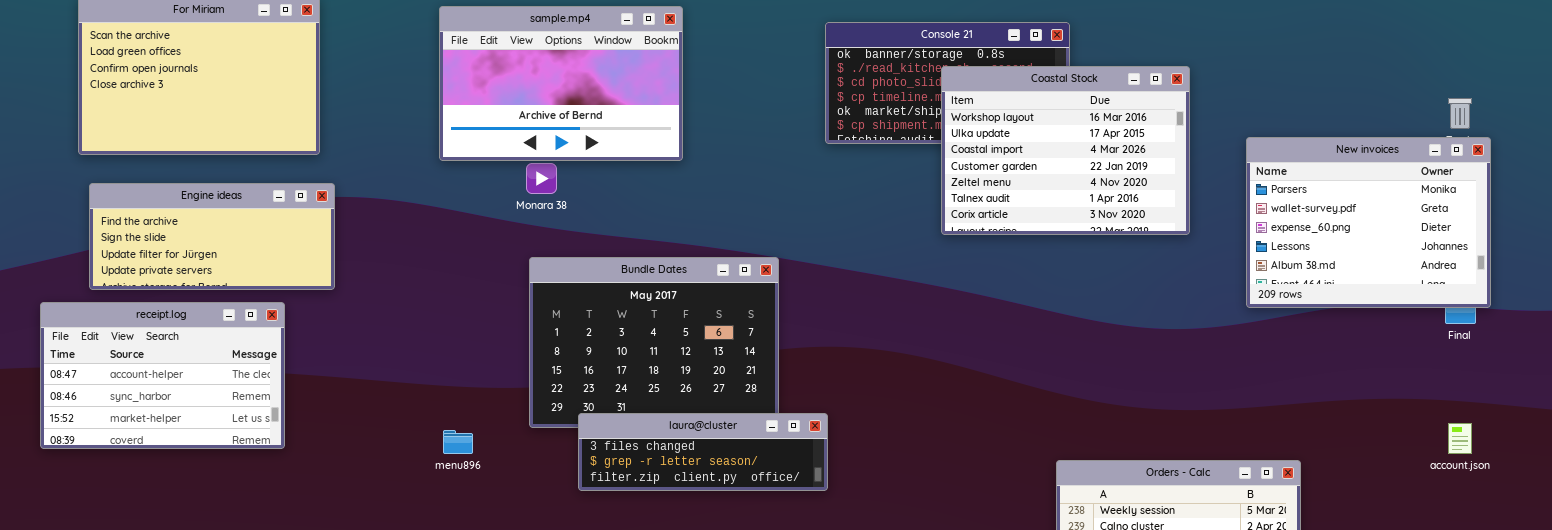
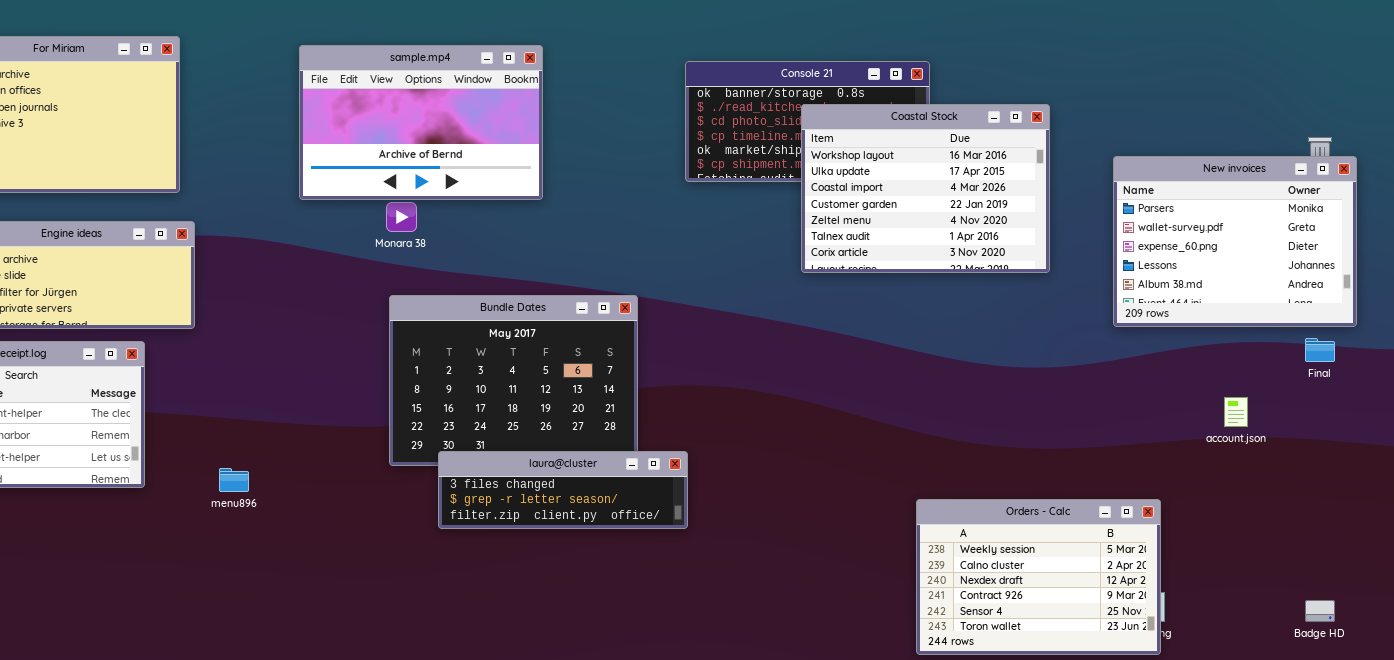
New invoices: [1246,137,1491,308] -> [1113,156,1357,327], moved
account.json: [1448,423,1472,454] -> [1224,397,1248,427], moved
menu896: [443,430,473,454] -> [219,468,249,492], moved

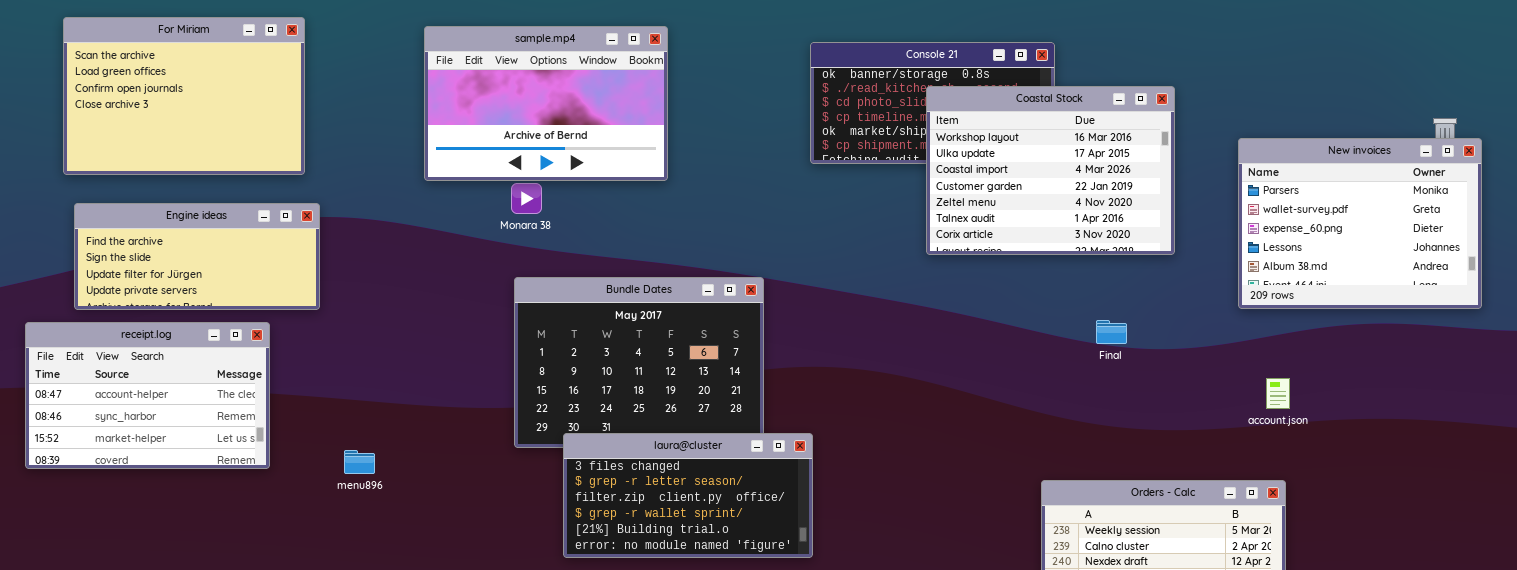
Final: [1305,338,1335,362] -> [1096,320,1127,344], moved
account.json: [1224,397,1248,427] -> [1266,378,1290,409], moved
laura@cluster: [438,451,688,529] -> [563,433,813,558], resized

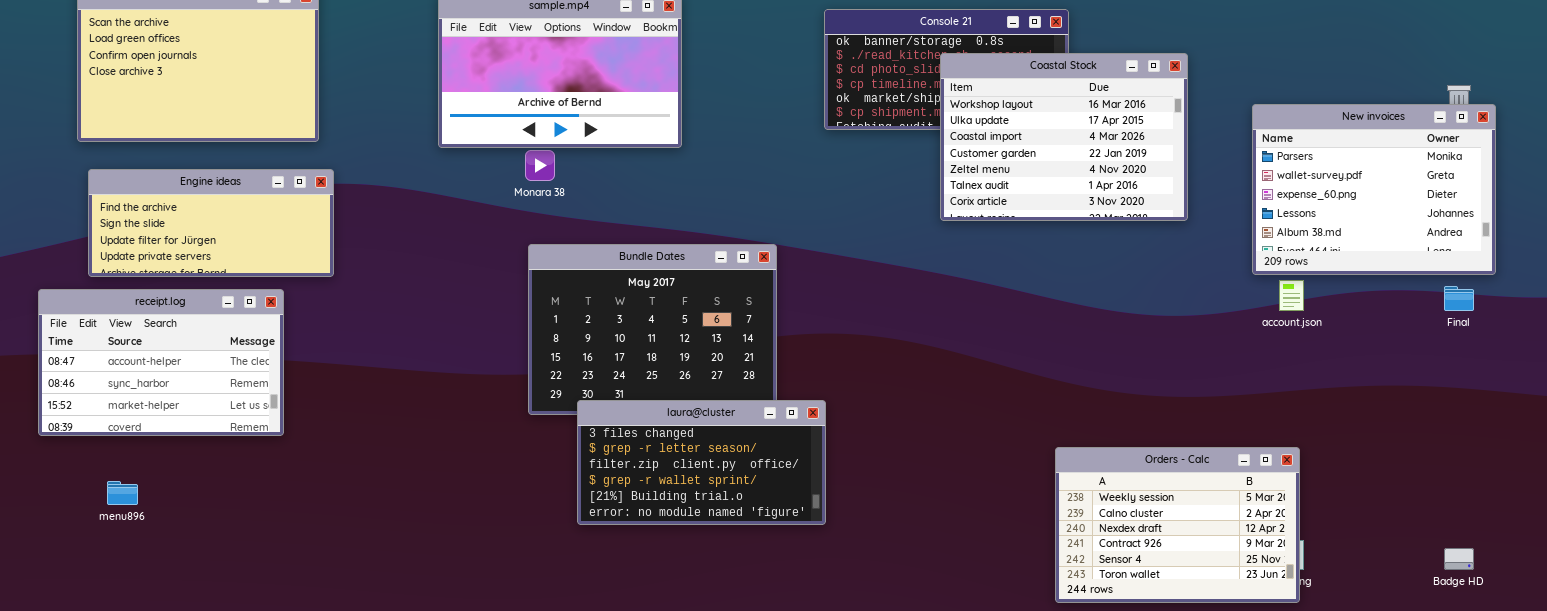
Final: [1096,320,1127,344] -> [1444,286,1474,311], moved
account.json: [1266,378,1290,409] -> [1279,280,1304,311], moved
menu896: [344,450,375,474] -> [107,481,138,505], moved

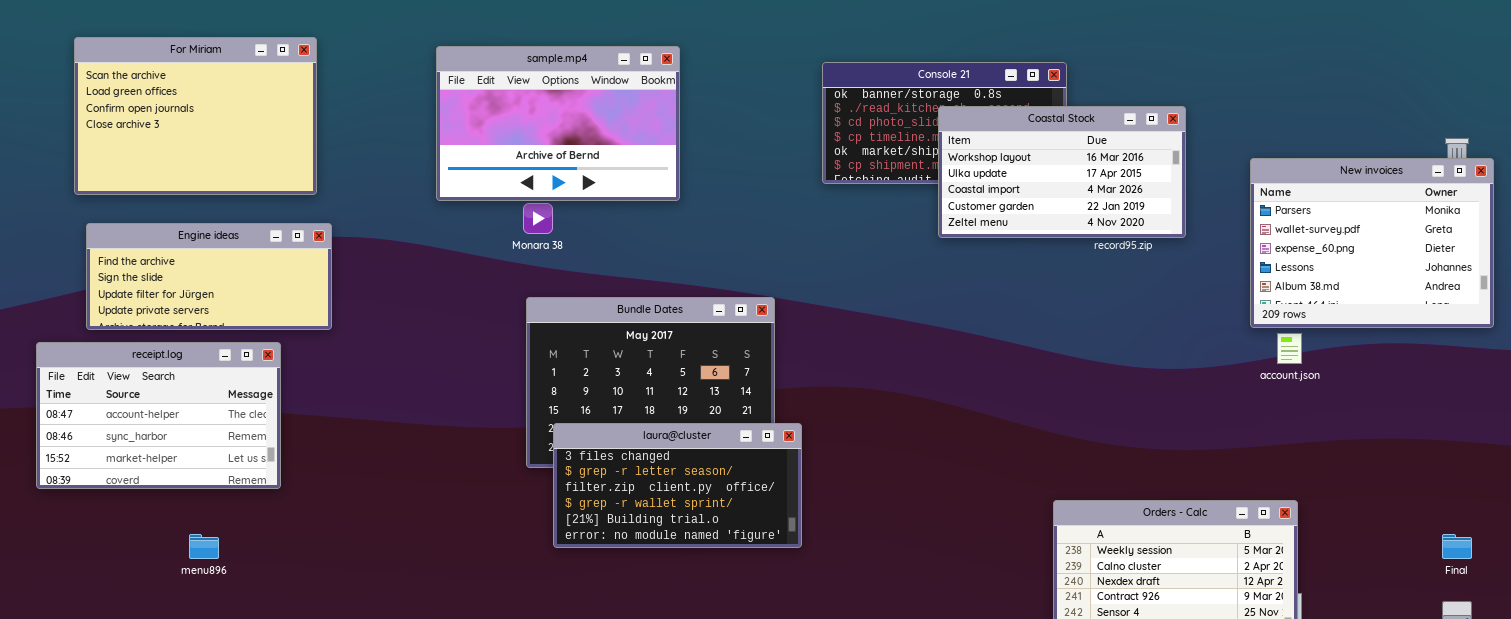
Coastal Stock: [940,53,1188,221] -> [938,106,1186,238], resized
Final: [1444,286,1474,311] -> [1442,534,1472,559], moved
laura@cluster: [577,400,826,525] -> [553,423,802,548], moved
menu896: [107,481,138,505] -> [189,534,219,559], moved

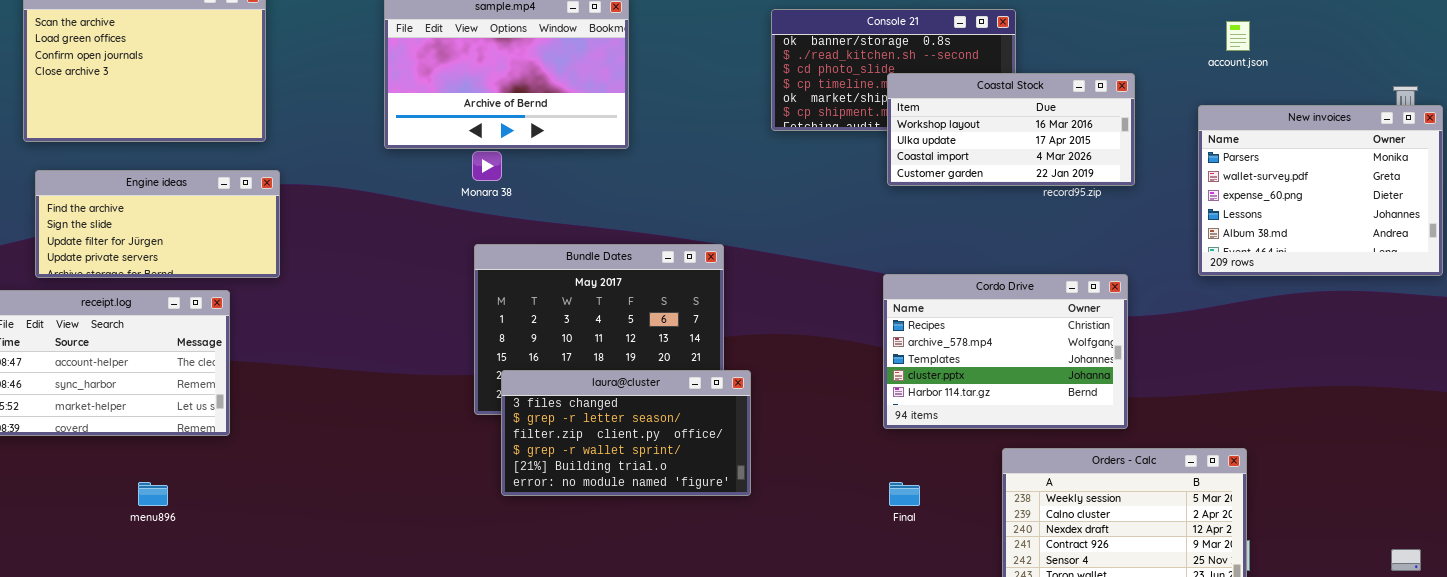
Coastal Stock: [938,106,1186,238] -> [887,73,1135,186], resized
Cordo Drive: none -> [883,274,1128,429], opened
account.json: [1277,333,1302,364] -> [1226,21,1250,51], moved
Final: [1442,534,1472,559] -> [889,482,920,506], moved

